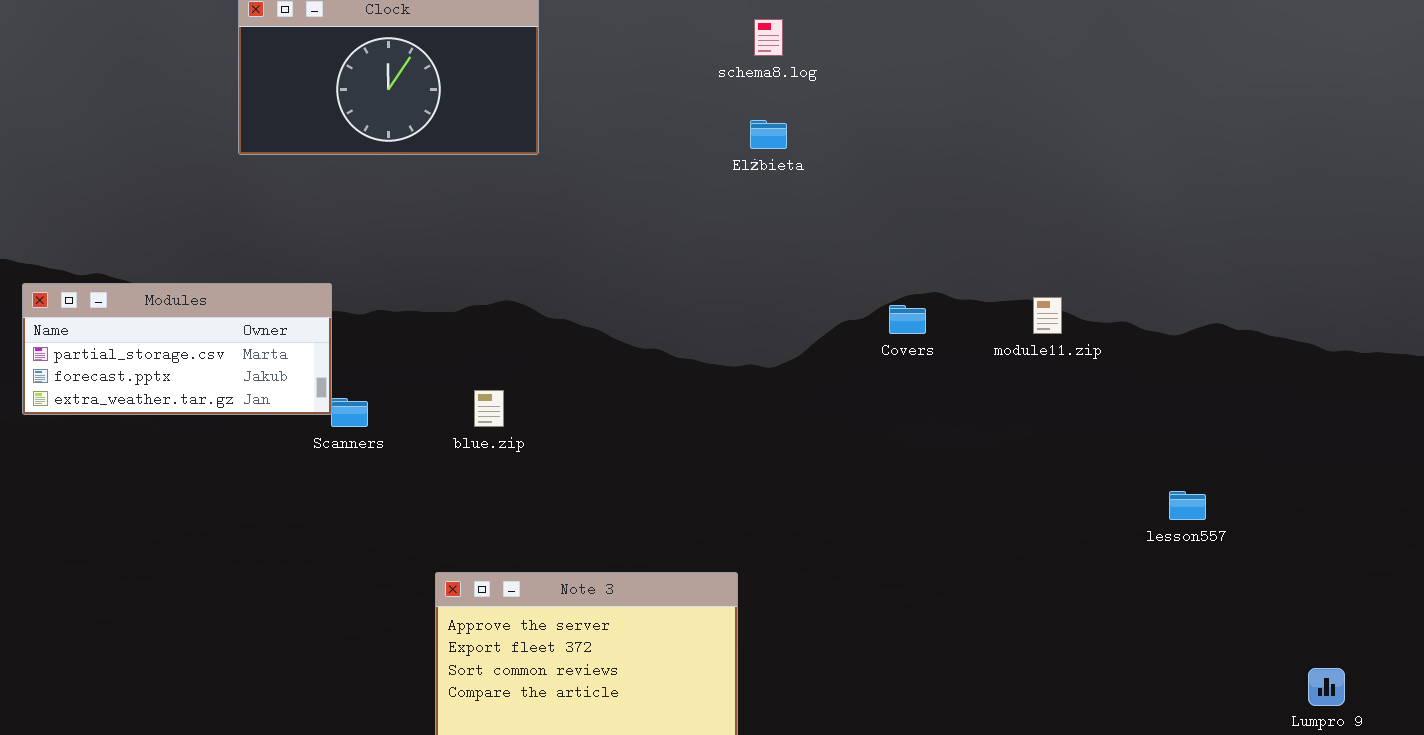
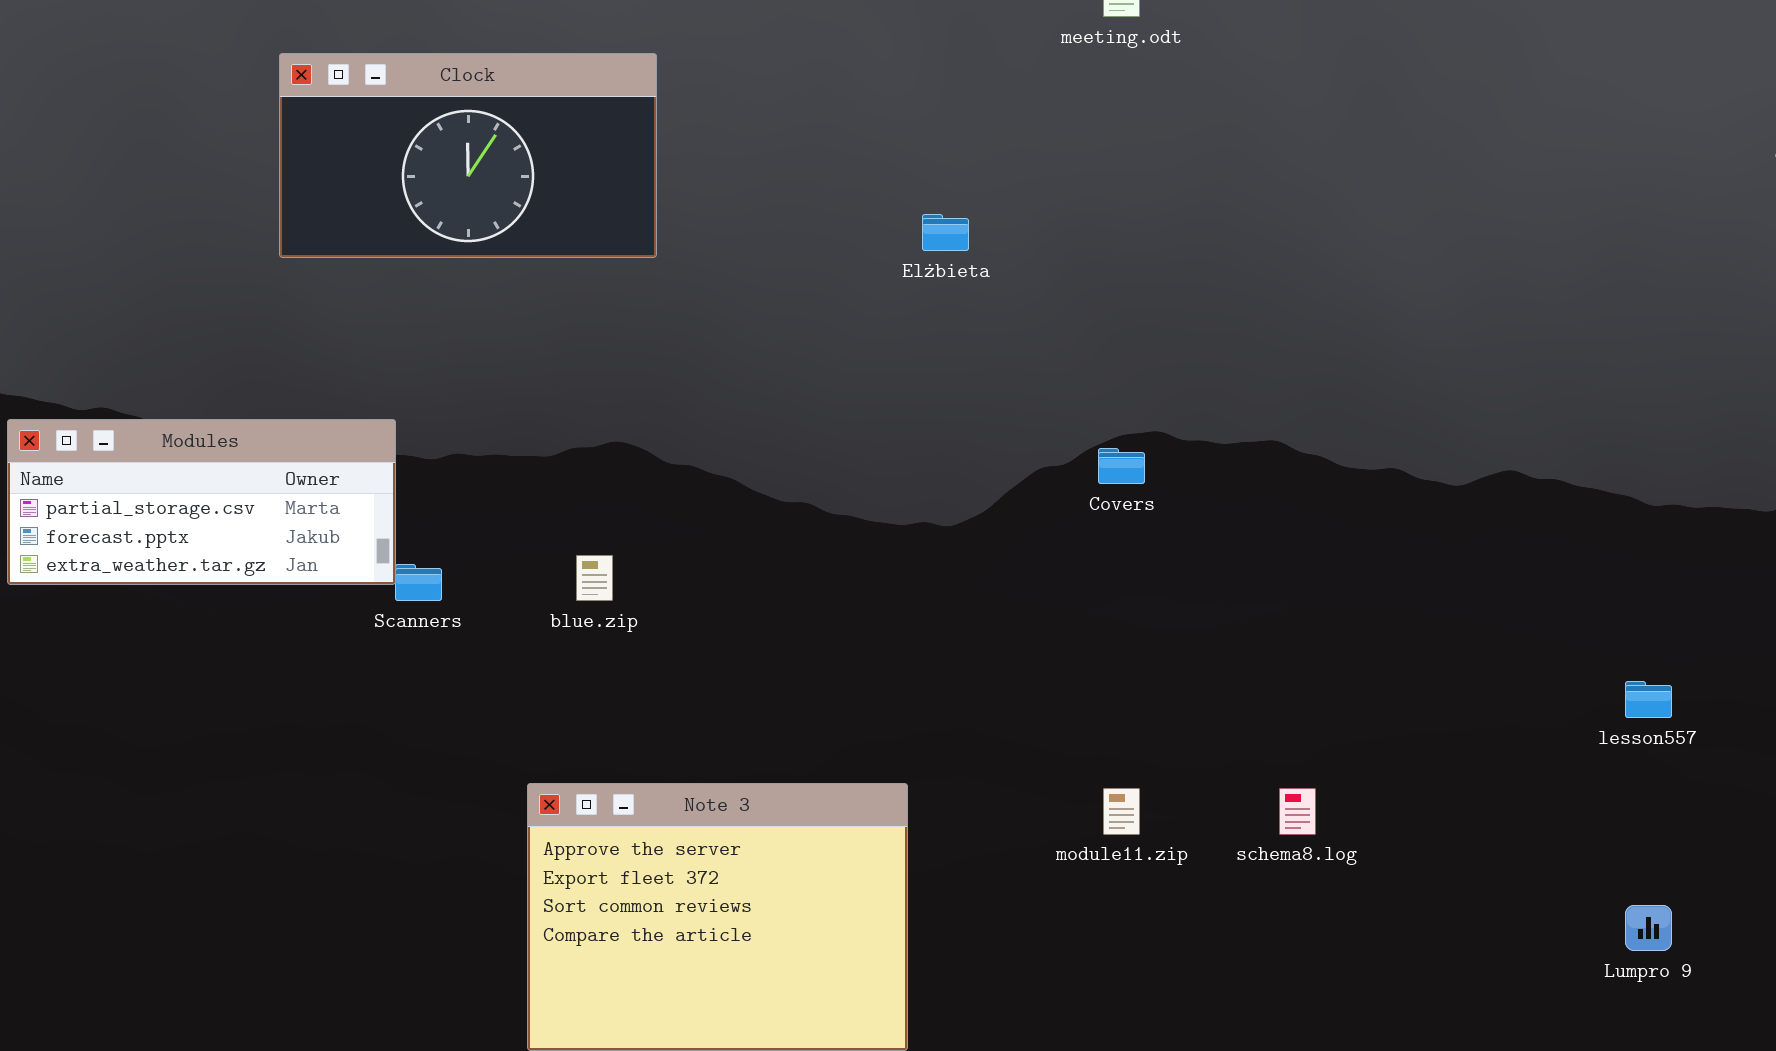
schema8.log: [754,19,783,56] -> [1279,788,1316,835], moved
module11.zip: [1033,297,1062,334] -> [1103,788,1140,835], moved
lesson557: [1169,491,1206,520] -> [1625,681,1672,718], moved

